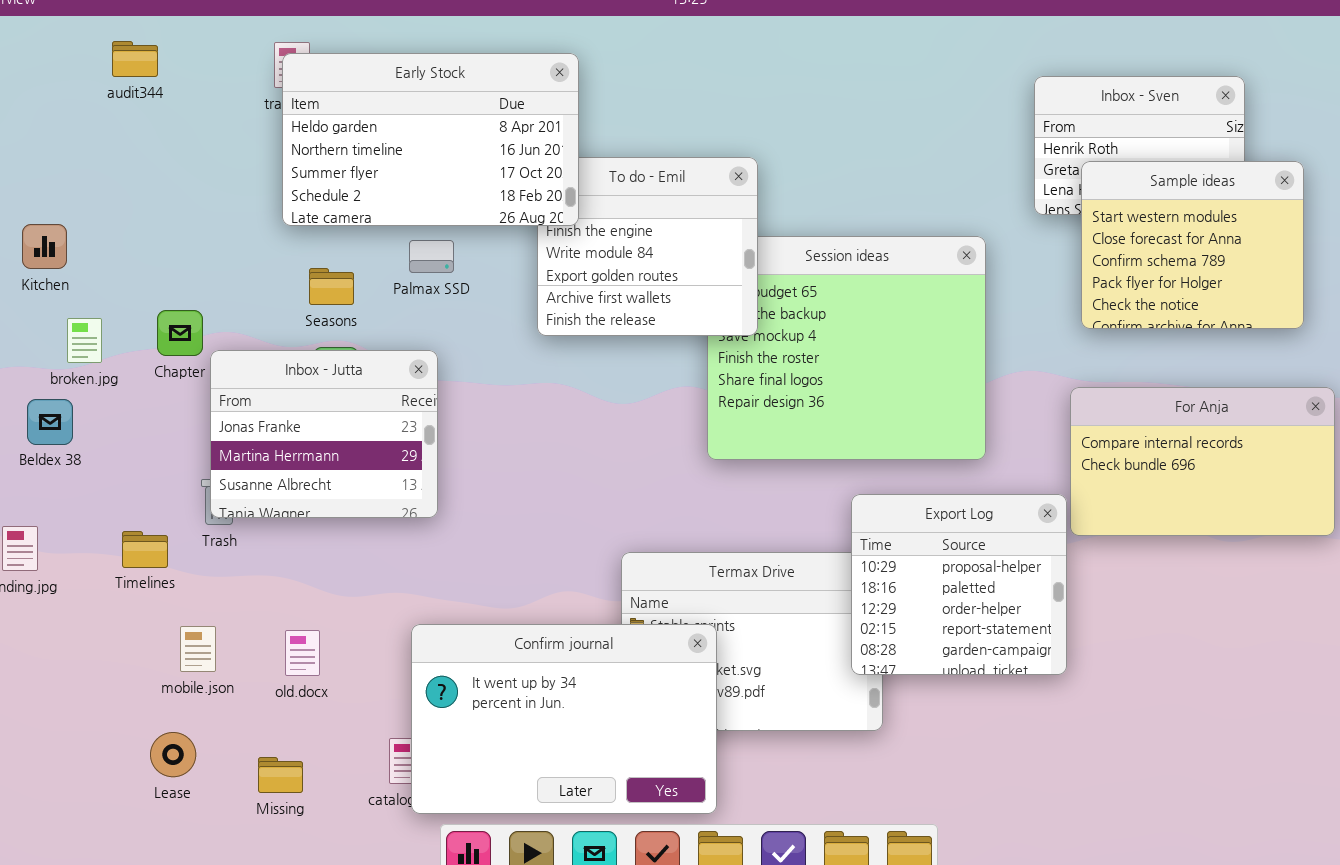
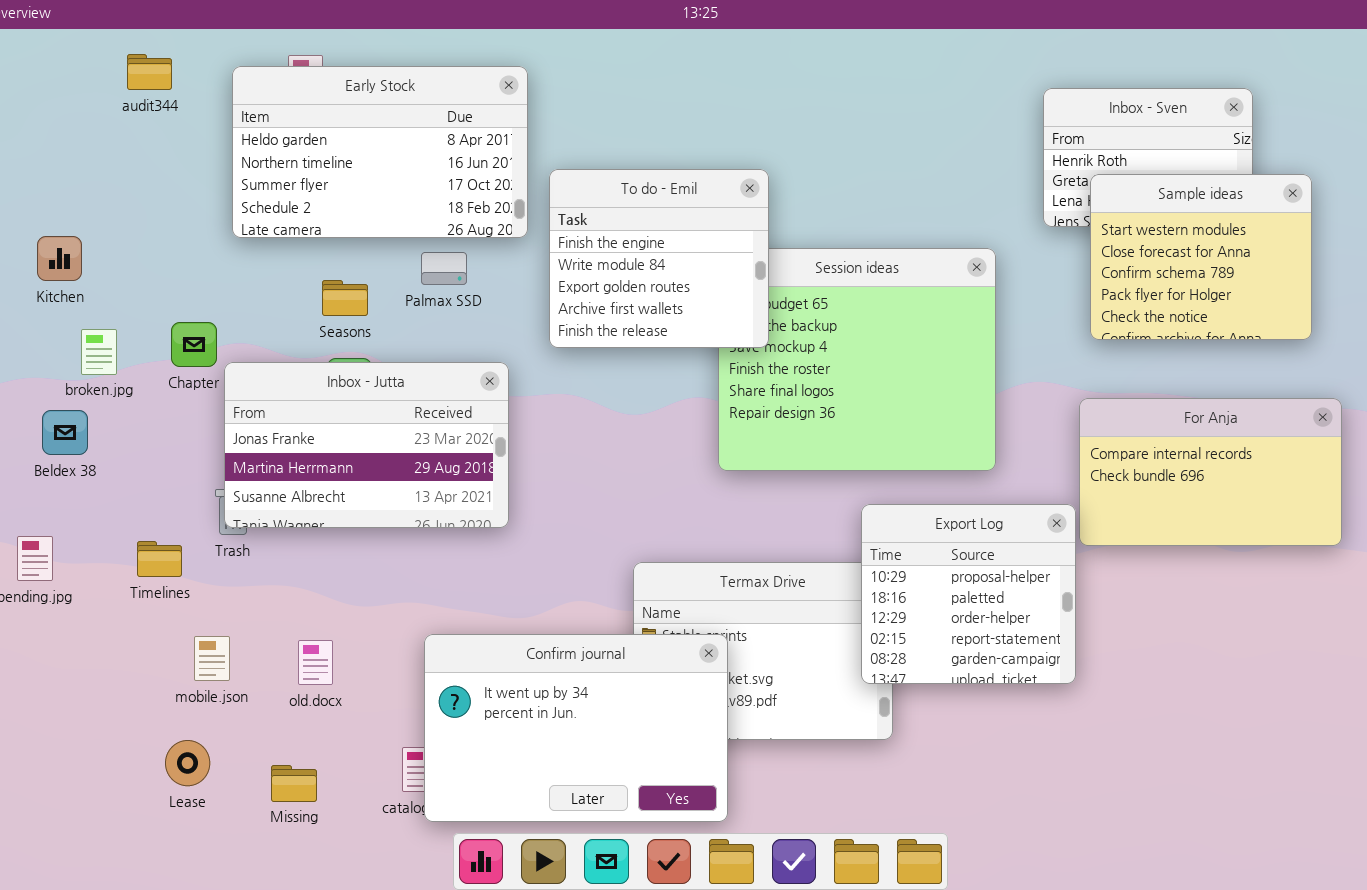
Early Stock: [282,53,579,226] -> [232,66,528,238], moved
Inbox - Jutta: [210,350,438,518] -> [224,362,509,528], resized

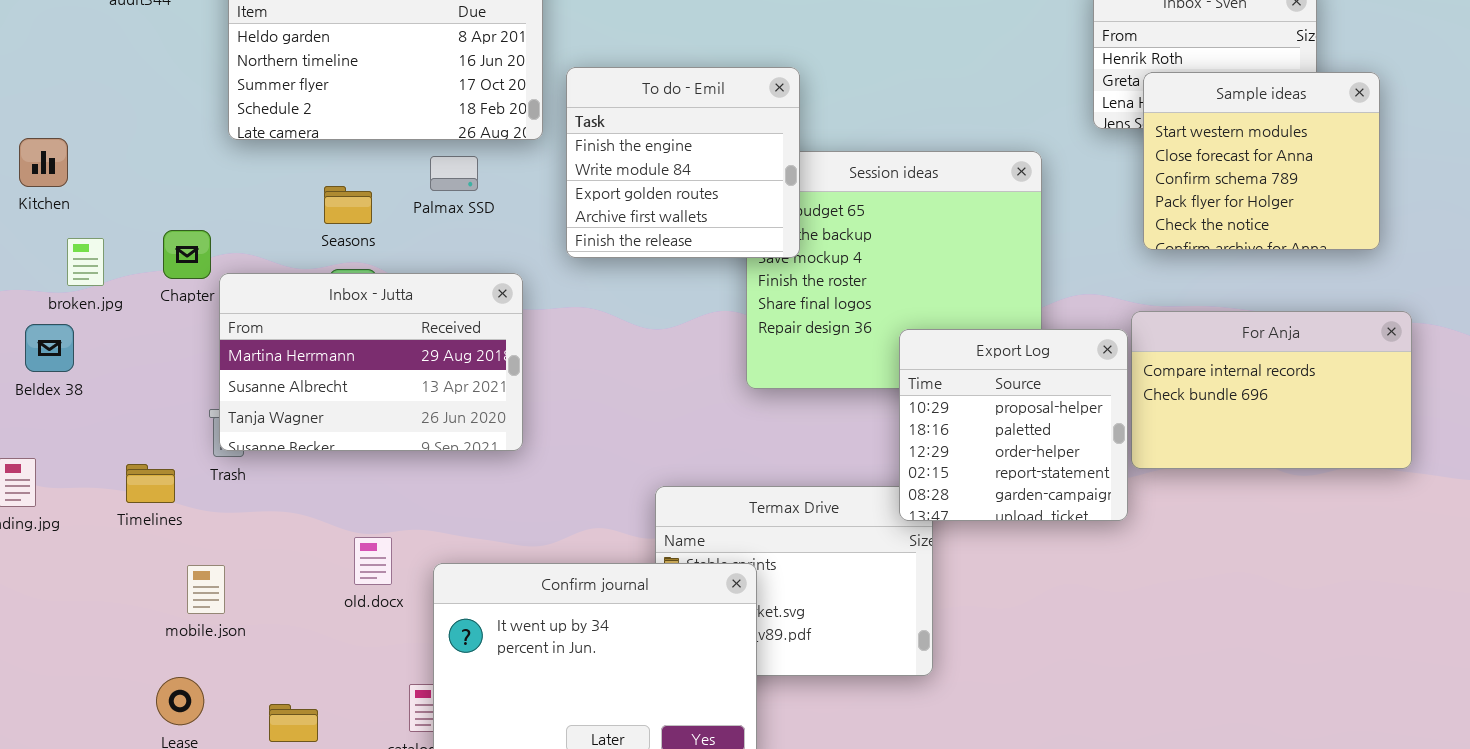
Inbox - Jutta: [224,362,509,528] -> [219,273,523,451], scrolled down 1 row
Export Log: [861,504,1076,684] -> [899,329,1128,521], moved
old.docx: [298,640,333,685] -> [354,537,392,585], moved

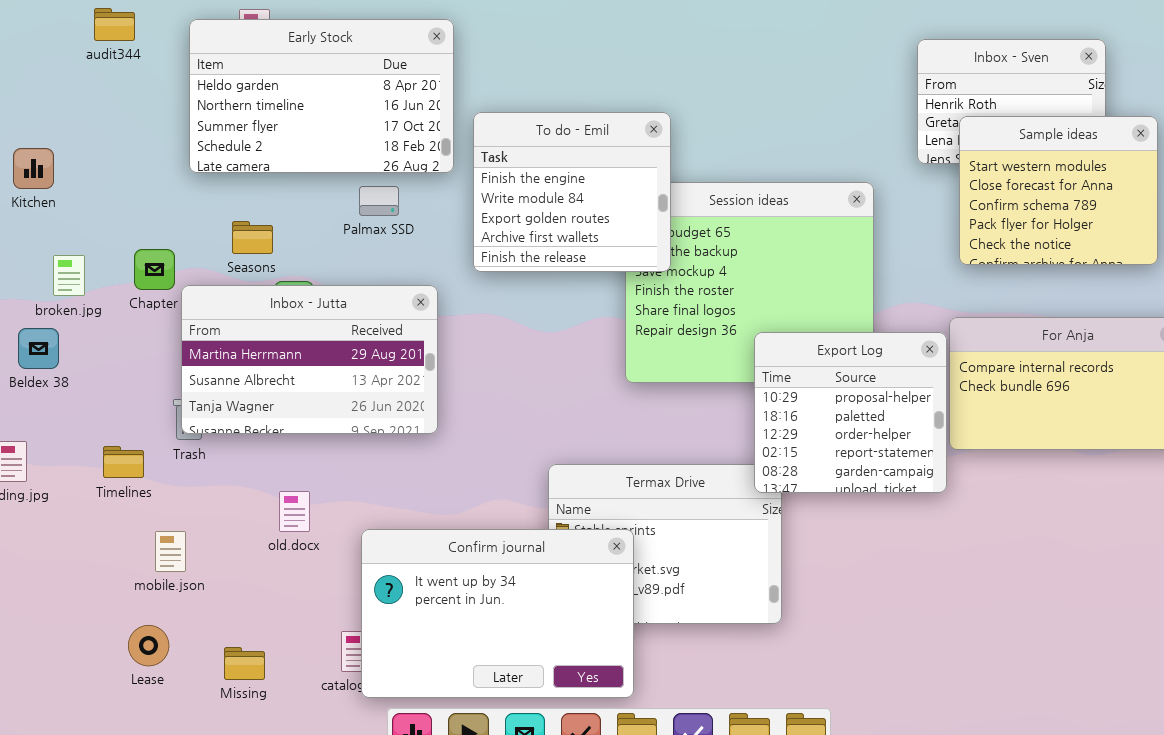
Kitchen: [19,138,68,187] -> [13,148,54,189], moved
Seasons: [324,186,372,224] -> [232,221,273,254], moved
old.docx: [354,537,392,585] -> [279,491,310,532], moved

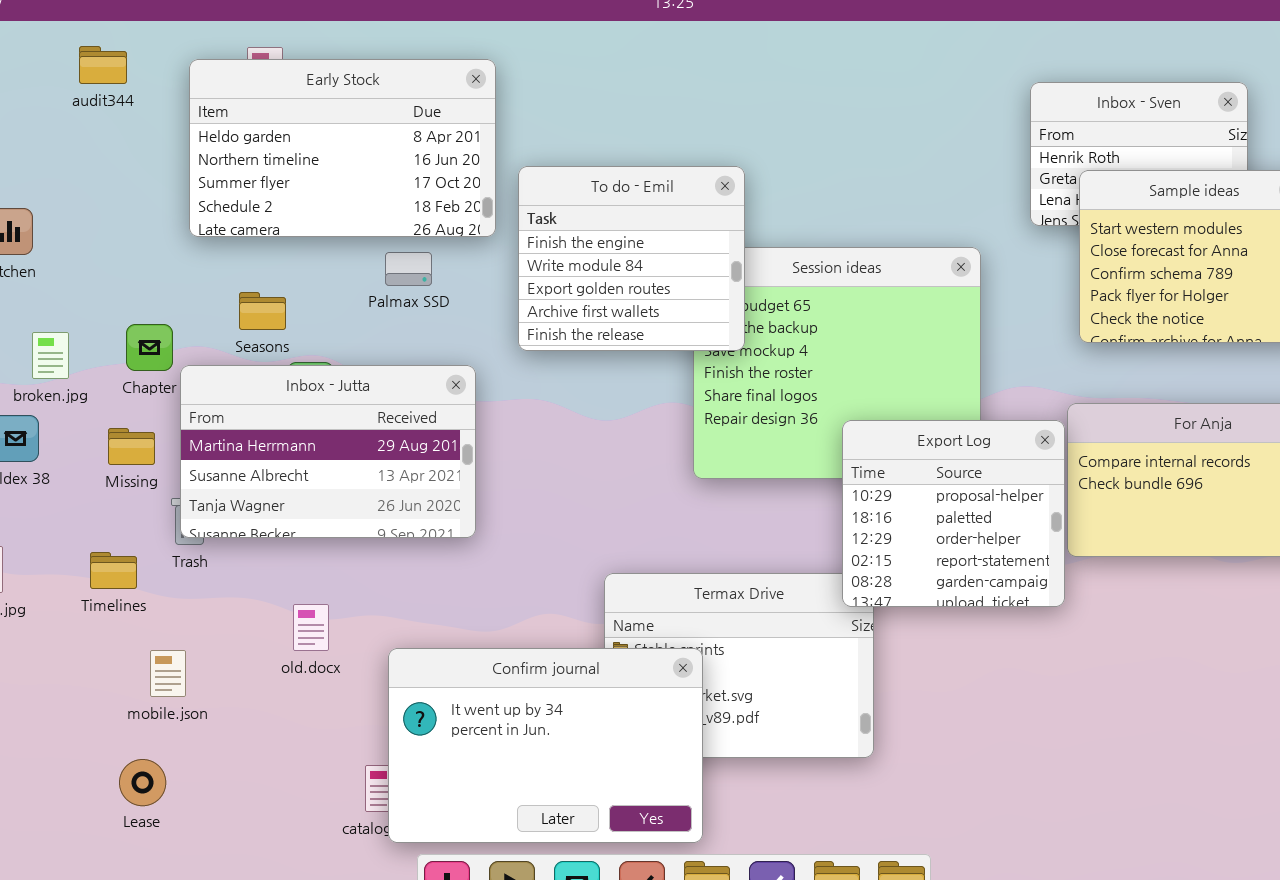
Missing: [224,647,265,680] -> [108,428,155,465], moved

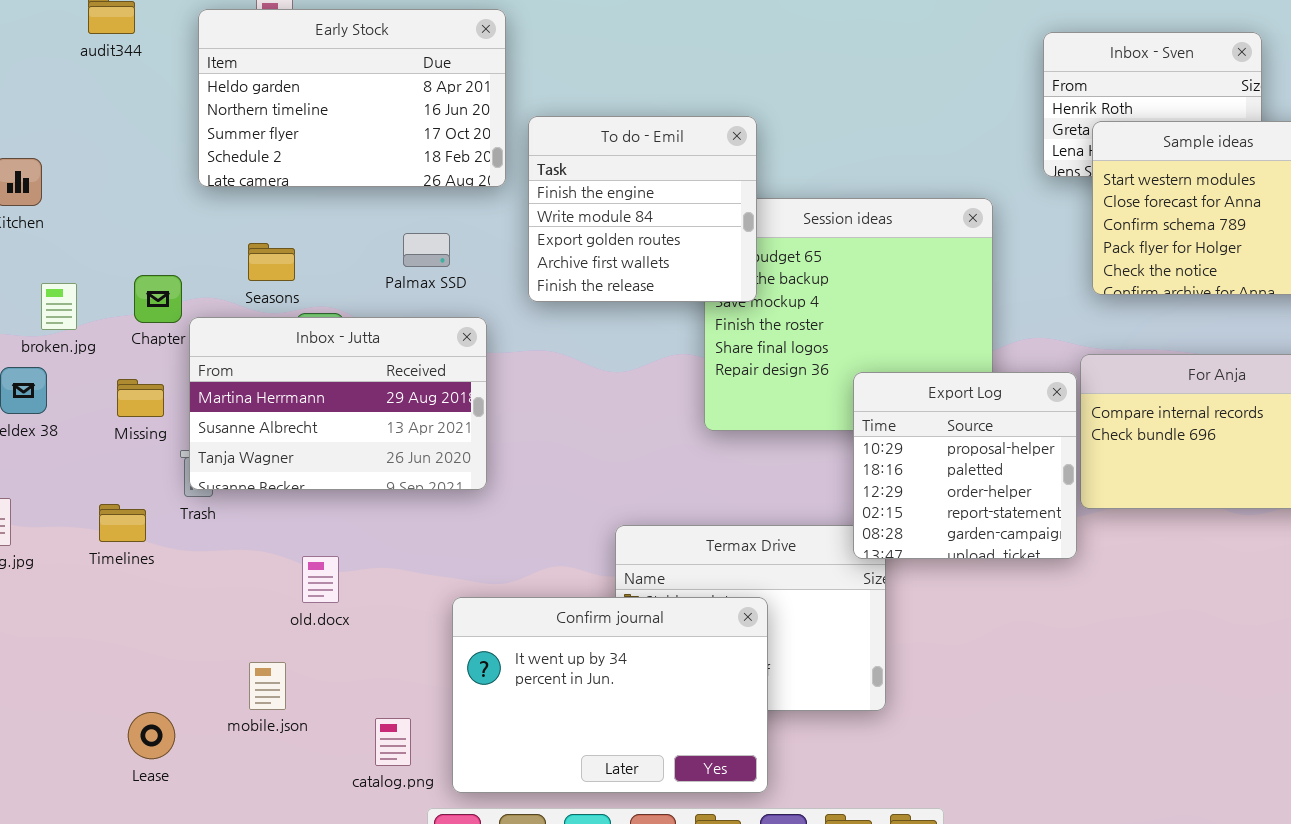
Palmax SSD: [385,252,432,286] -> [403,233,450,267], moved
Confirm journal: [388,648,703,843] -> [452,597,768,793], moved
mobile.json: [150,650,186,697] -> [249,662,286,710], moved

